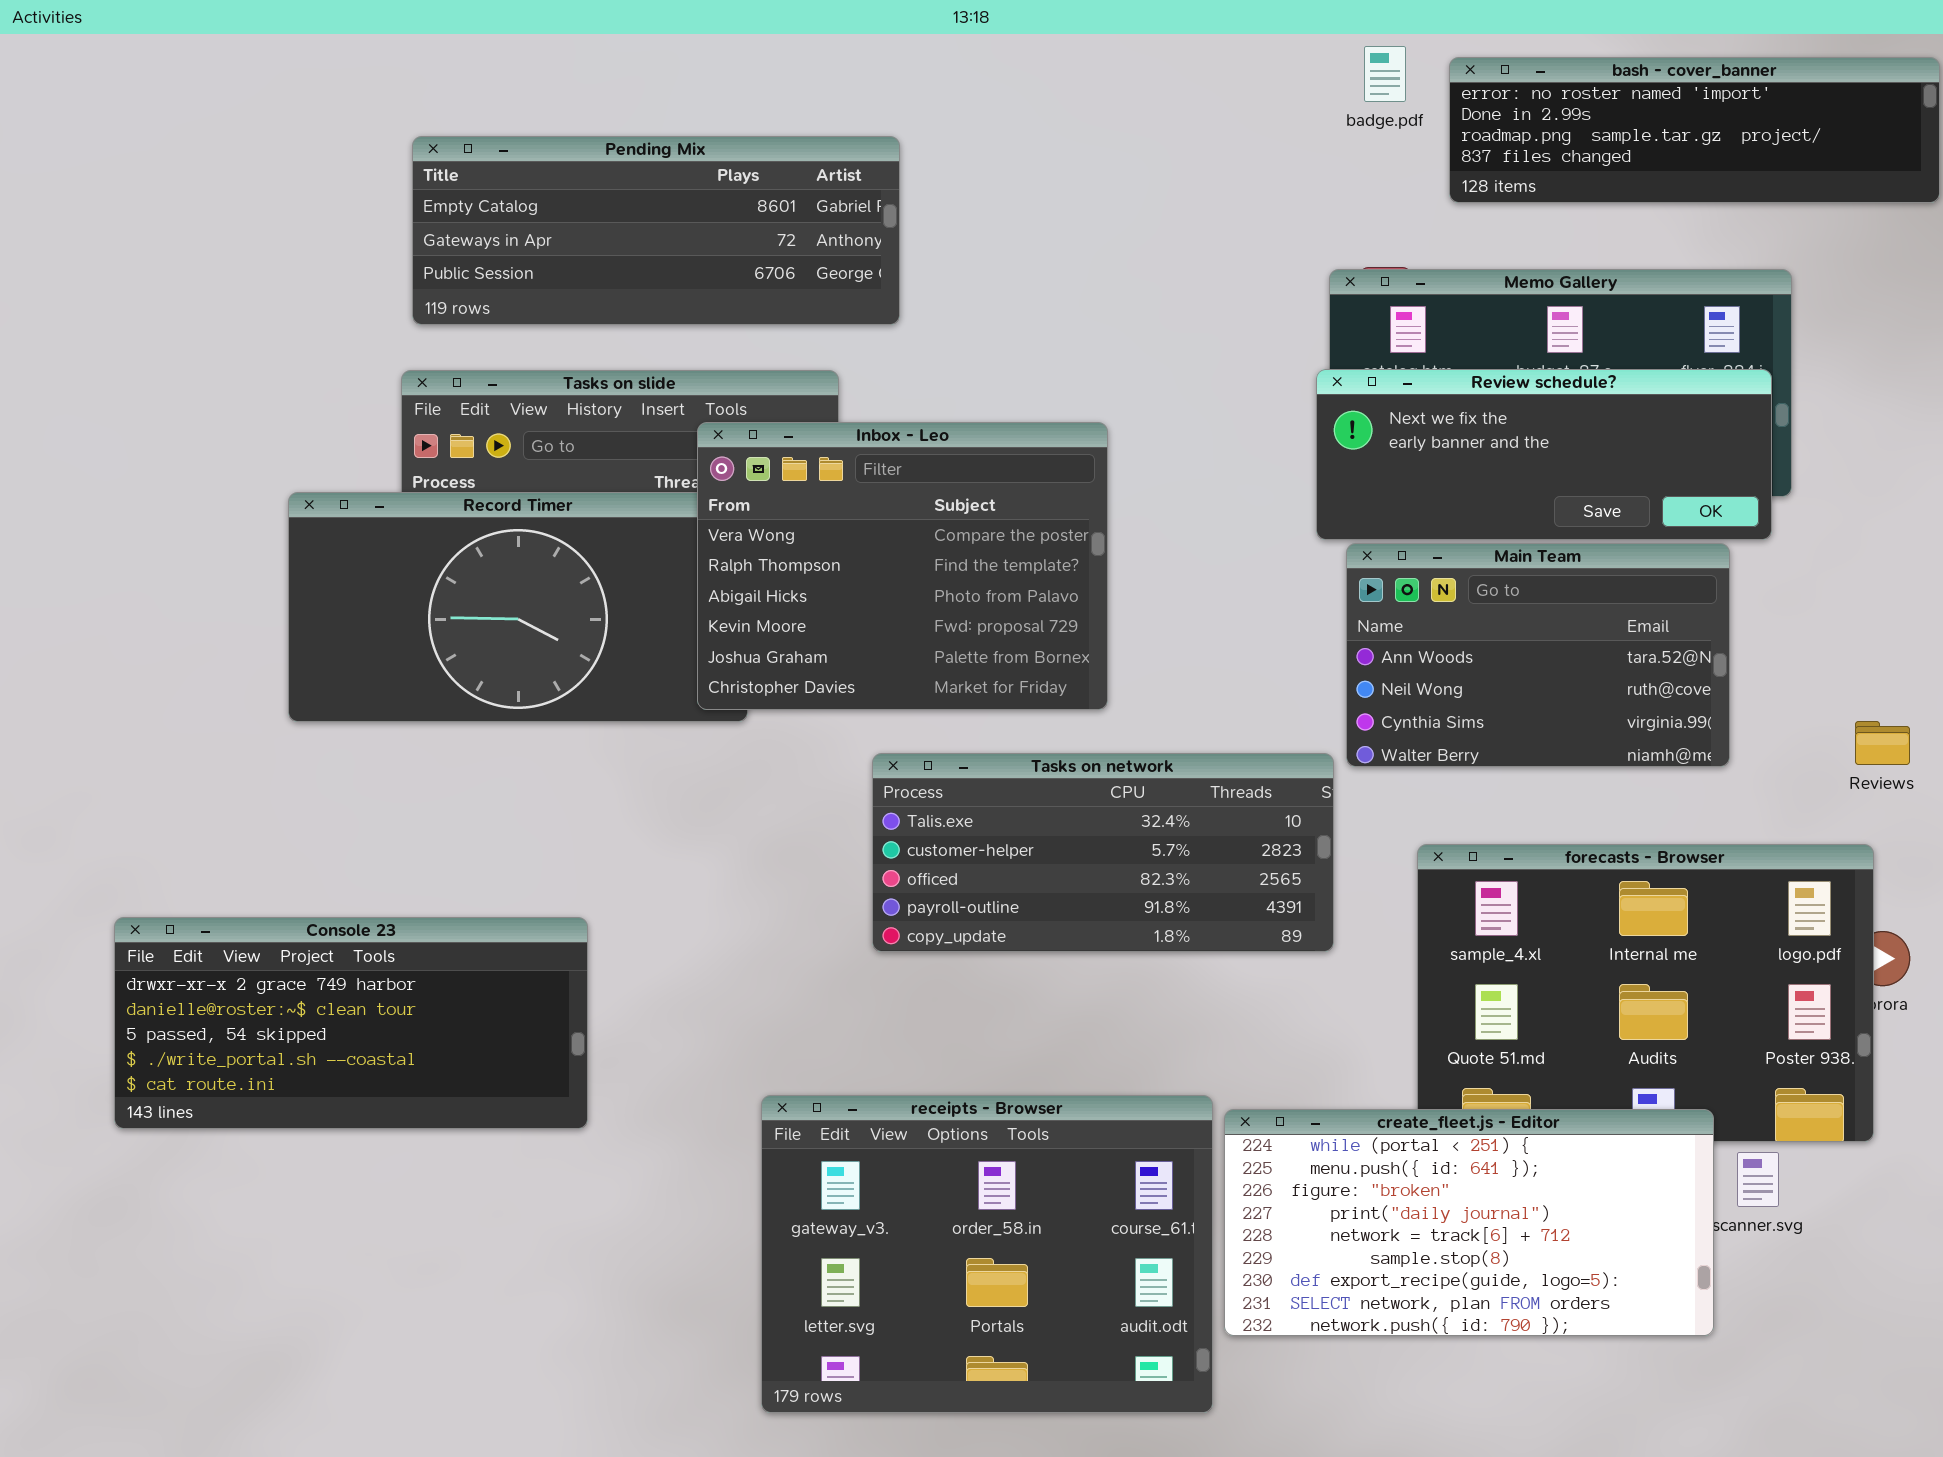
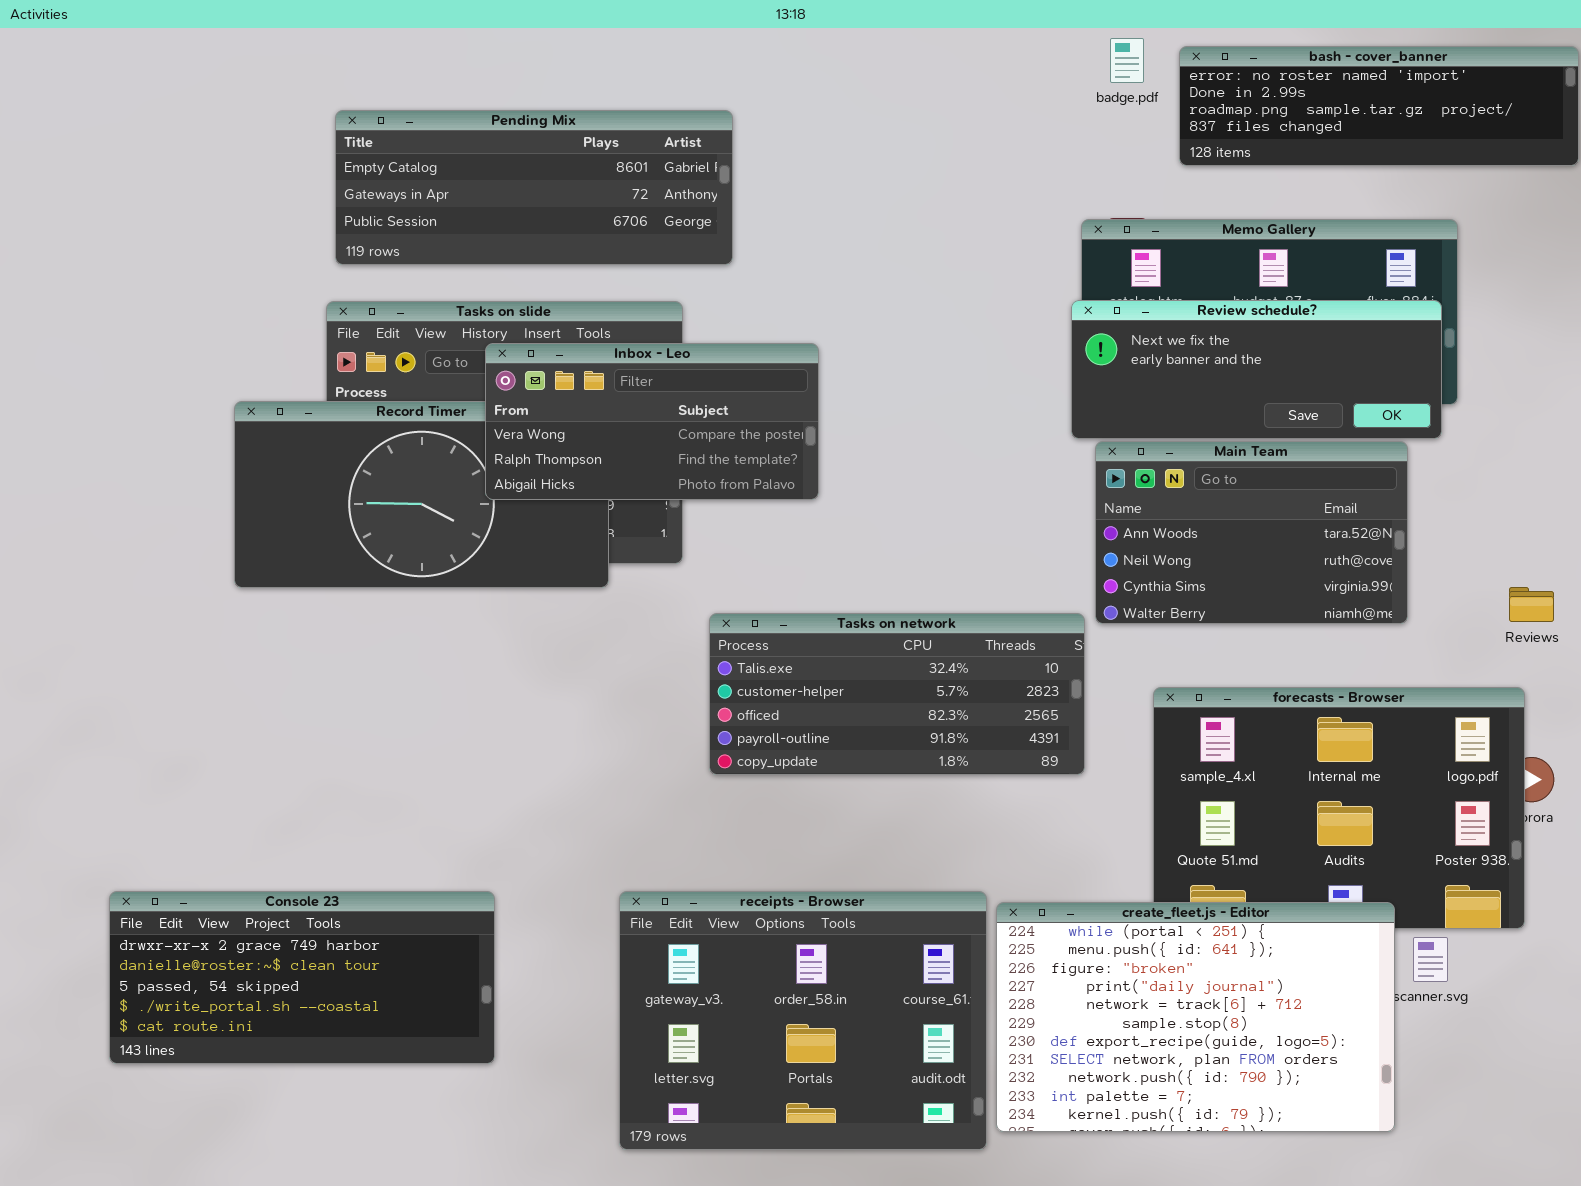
Inbox - Leo: [697,422,1108,710] -> [485,343,819,500], moved, resized
Console 23: [114,917,588,1129] -> [109,891,495,1064], moved
create_fleet.js - Editor: [1224,1109,1714,1336] -> [996,902,1395,1132], resized

